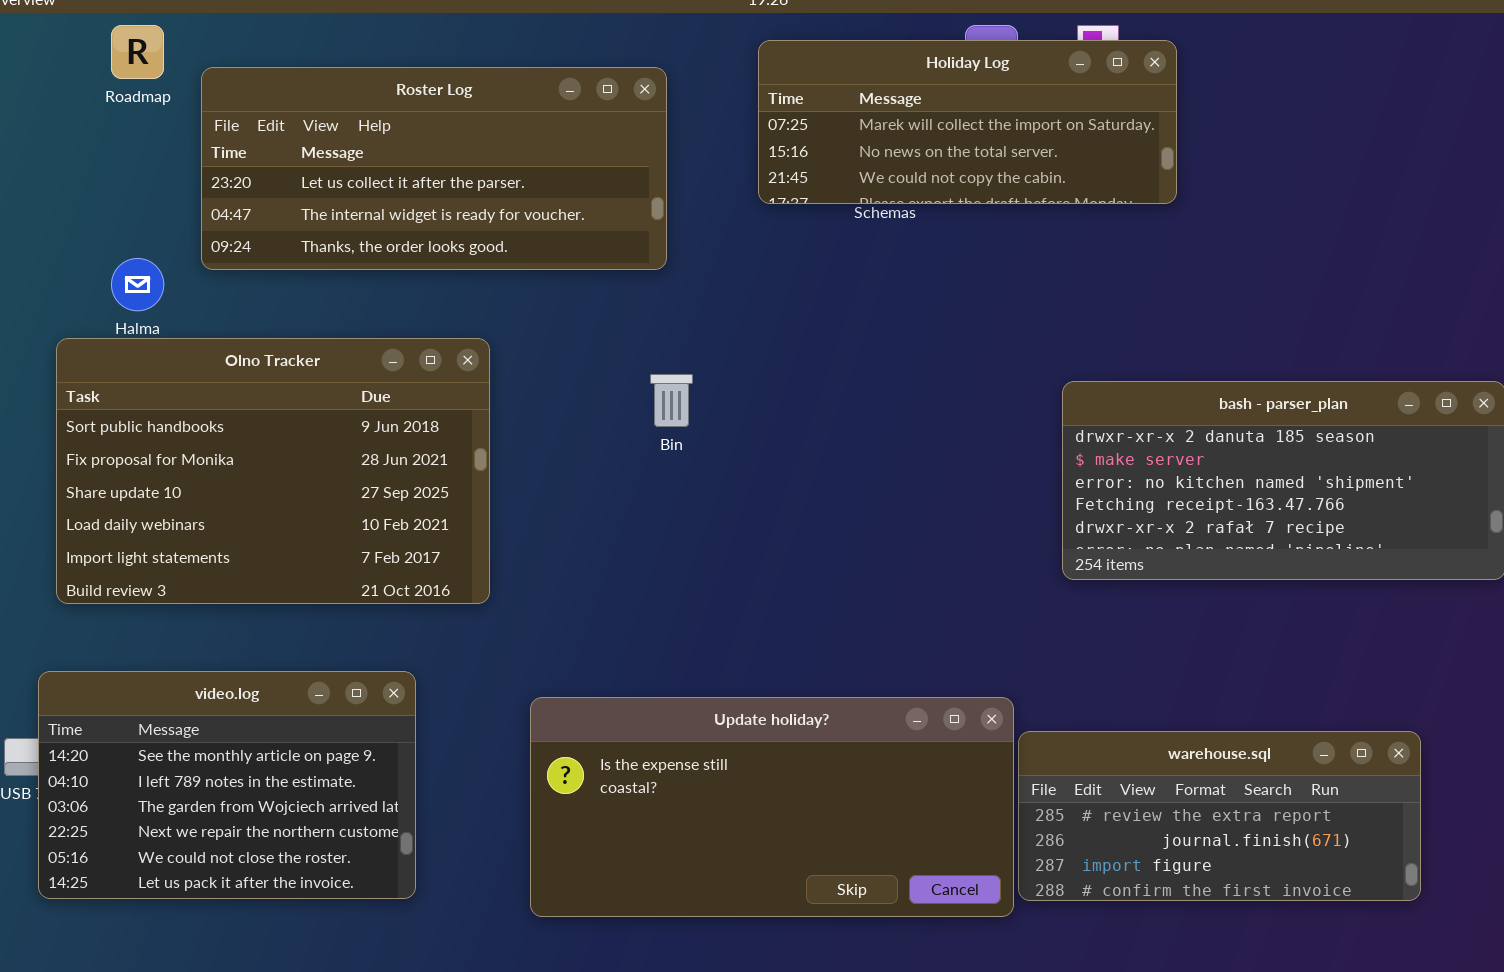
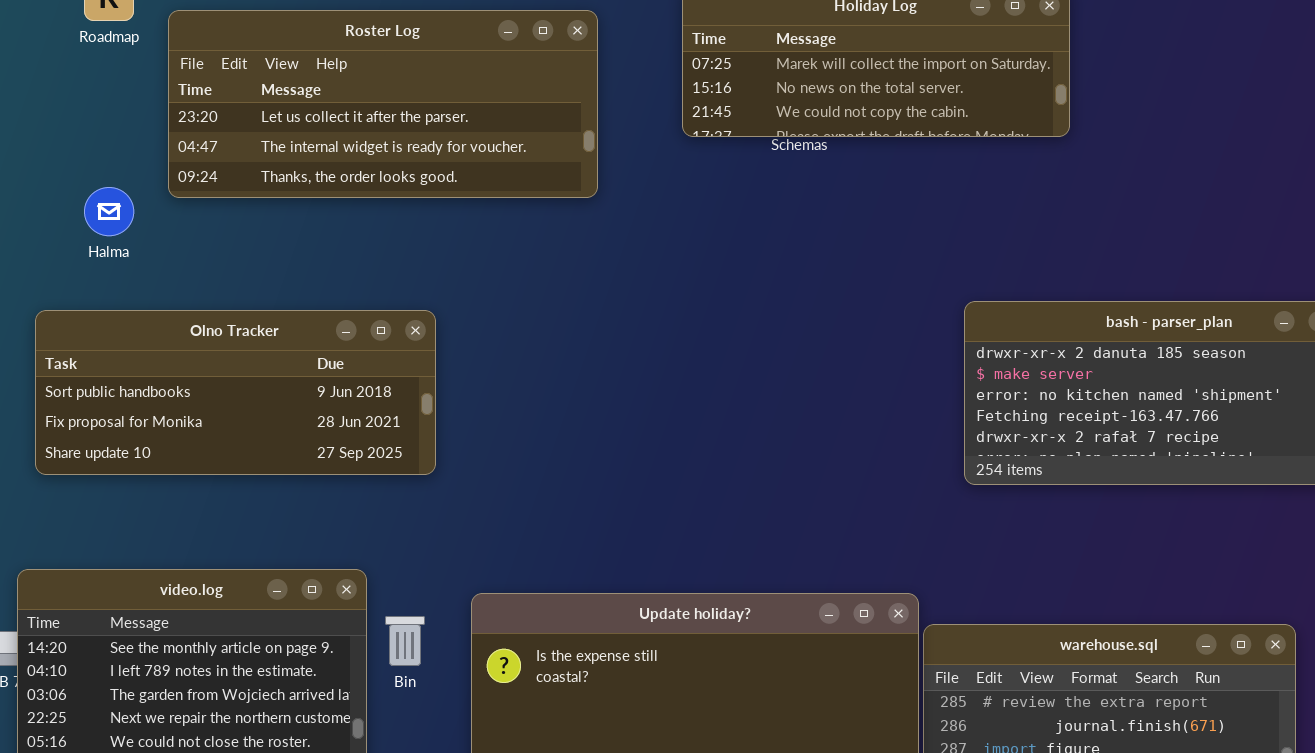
Olno Tracker: [56,338,490,604] -> [35,310,436,475], moved, resized
Bin: [650,374,693,427] -> [385,616,425,666], moved

